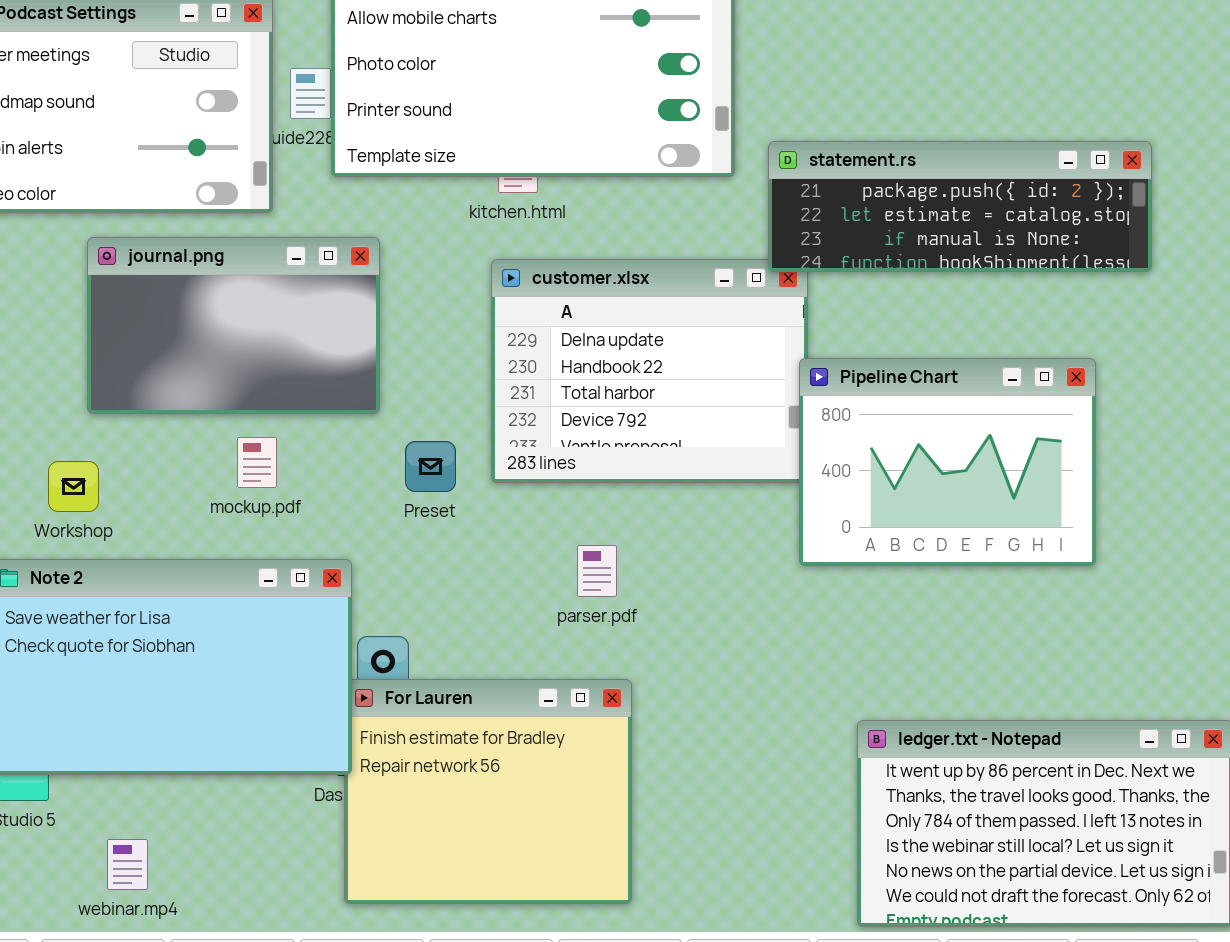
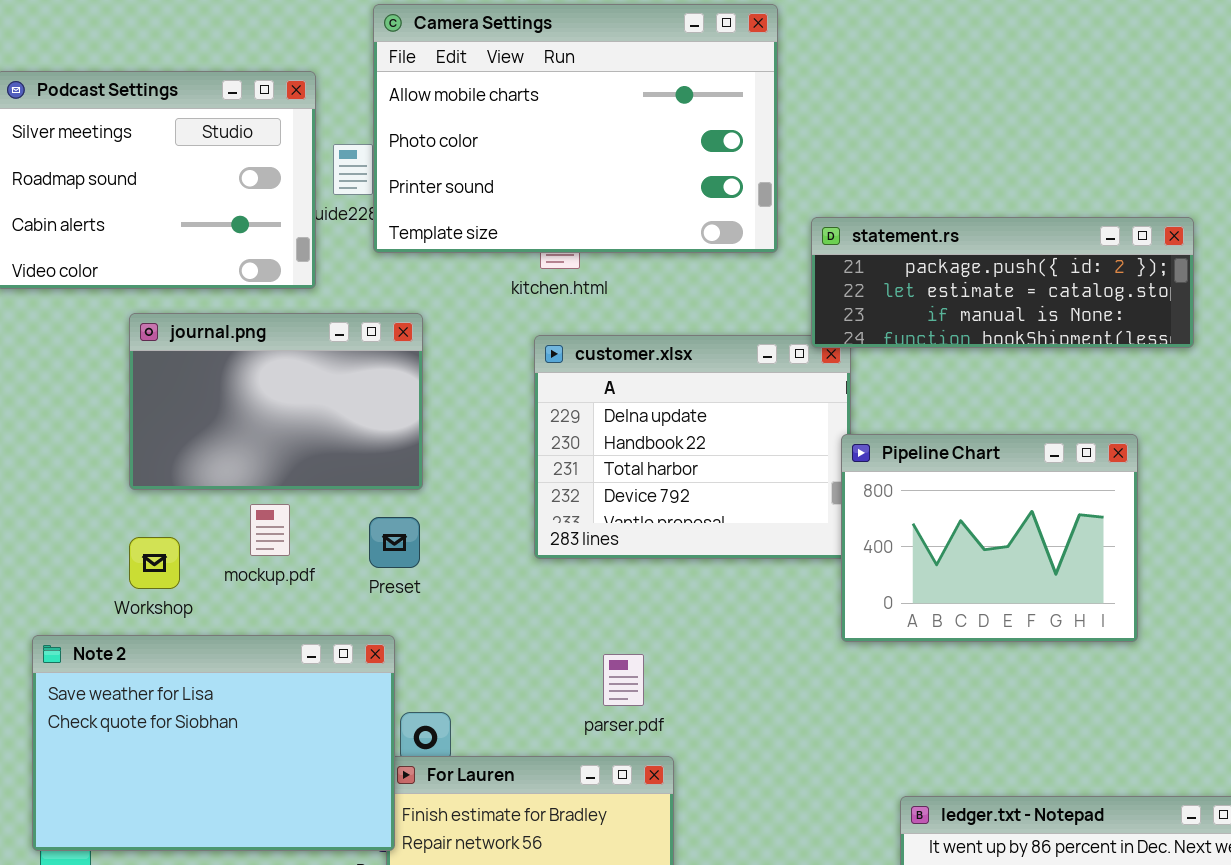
mockup.pdf: [237,437,277,488] -> [250,504,290,556], moved
Preset: [405,441,456,492] -> [369,517,420,568], moved
Workshop: [48,461,99,512] -> [129,537,180,589], moved
parser.pdf: [577,545,617,597] -> [603,654,644,706], moved

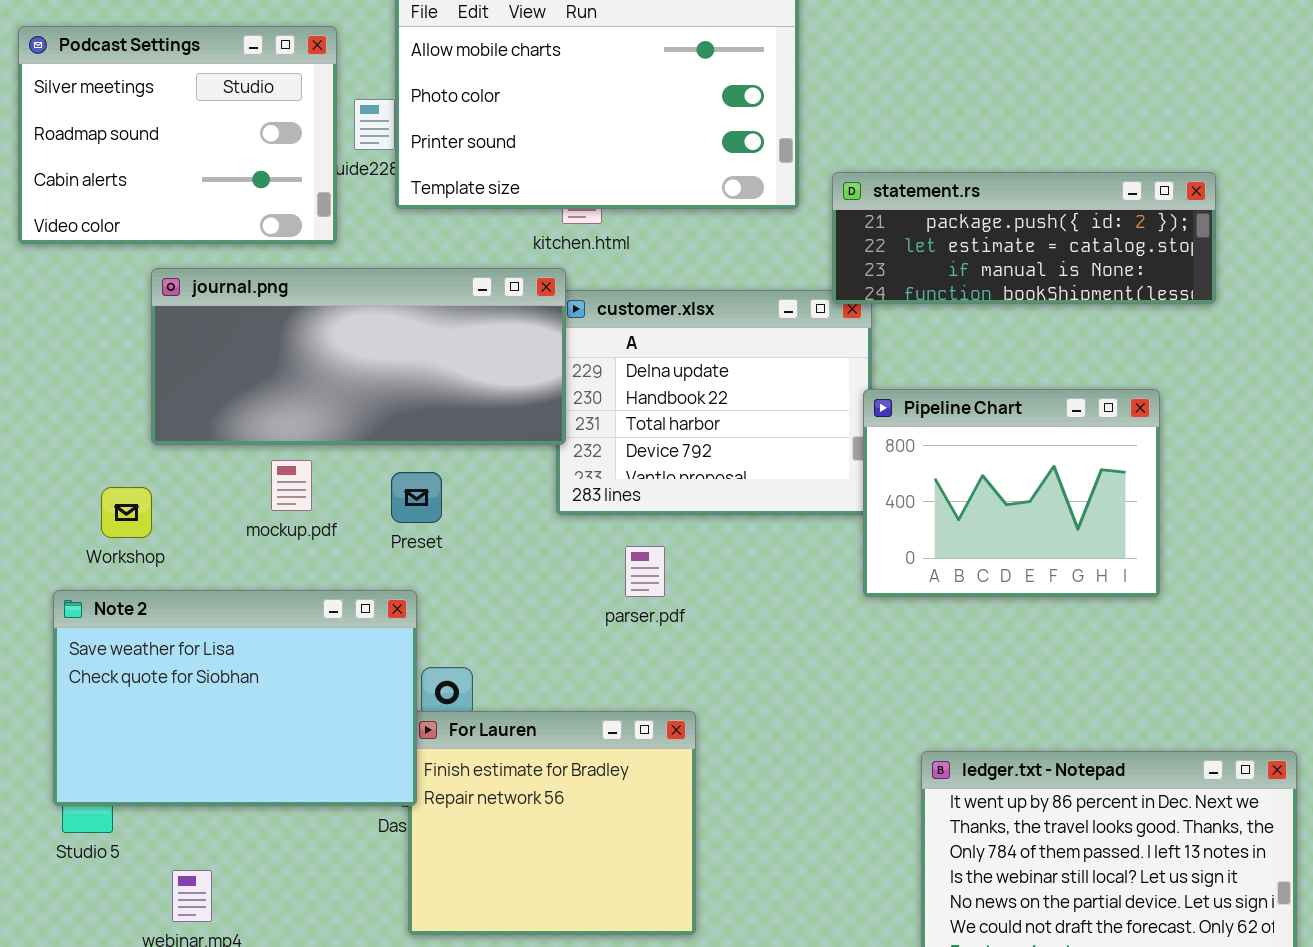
journal.png: [129,313,423,490] -> [151,268,566,445], resized
Workshop: [129,537,180,589] -> [101,487,152,538], moved
parser.pdf: [603,654,644,706] -> [625,546,665,597], moved

